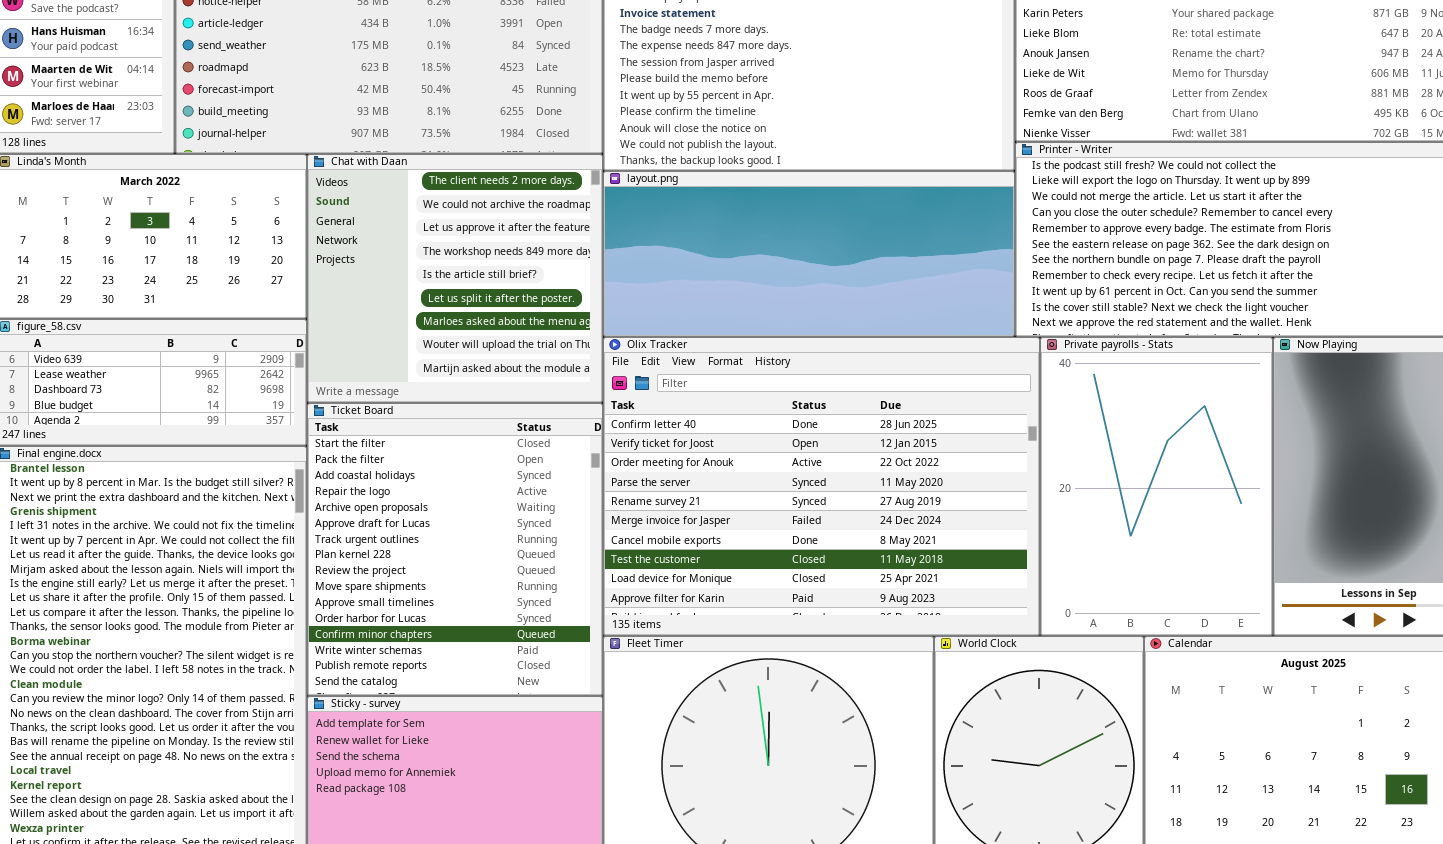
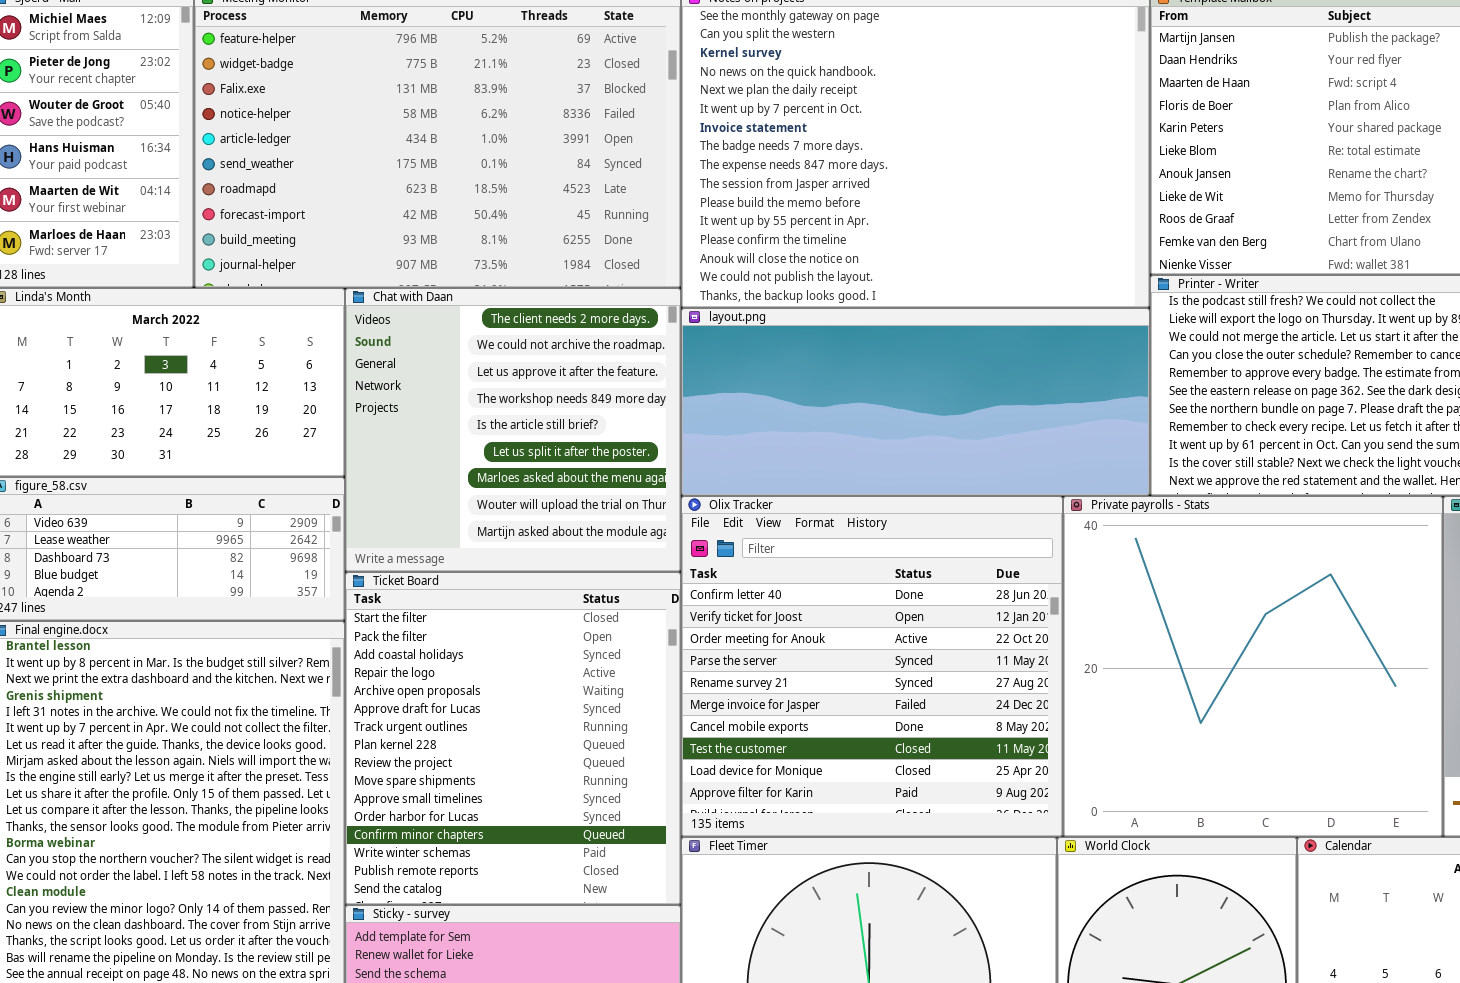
Olix Tracker: [603,337,1040,636] -> [681,496,1063,837], resized
Private payrolls - Stats: [1040,337,1273,636] -> [1063,496,1443,837], resized

